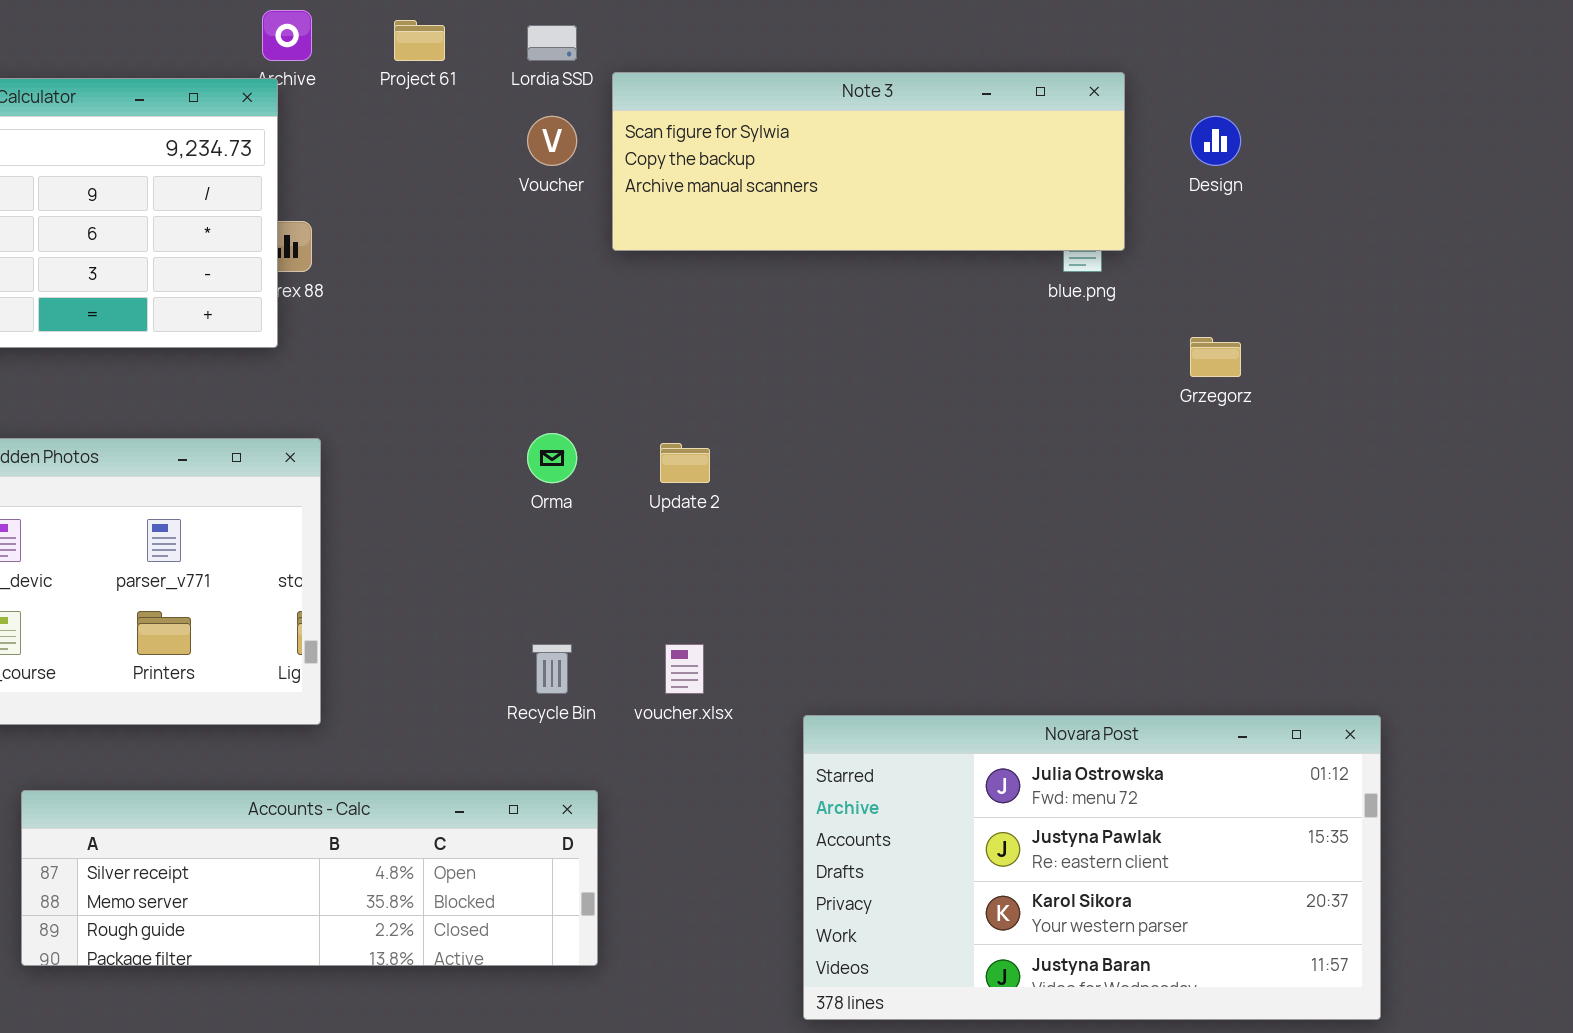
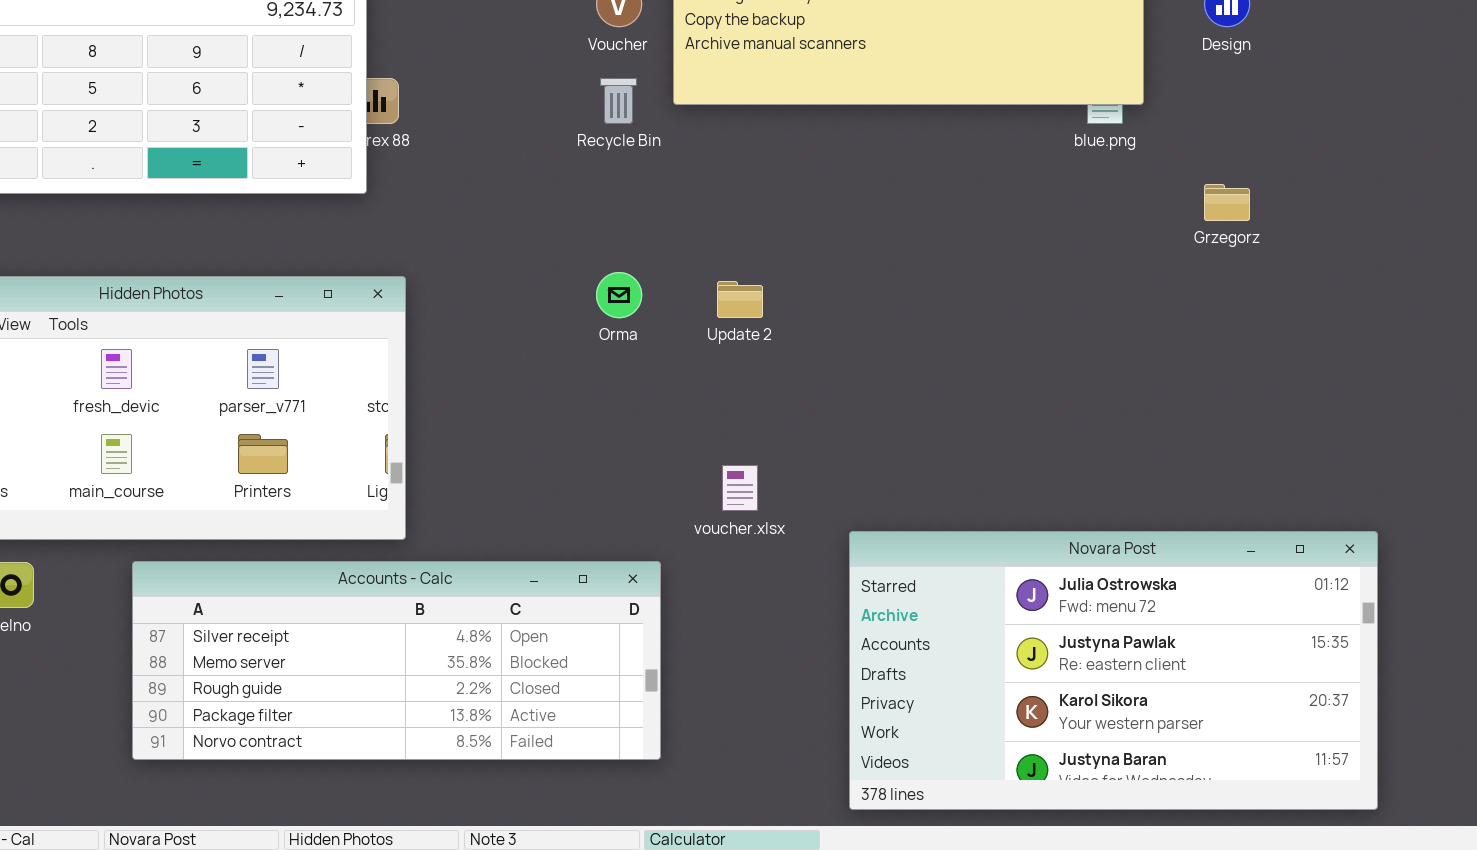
Recycle Bin: [532,644,572,694] -> [600,78,637,124], moved
Accounts - Calc: [21,790,598,966] -> [132,561,661,760], resized

